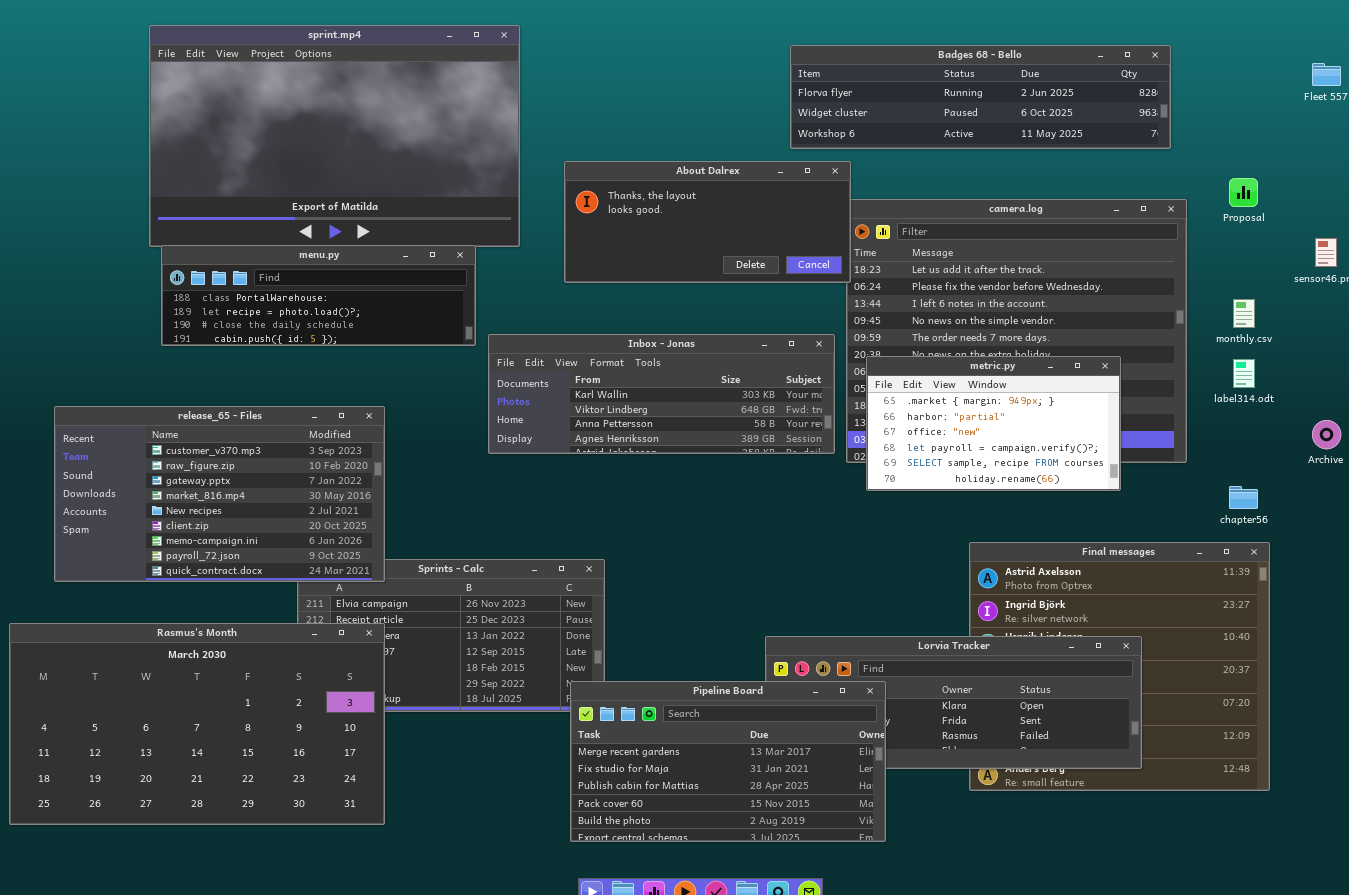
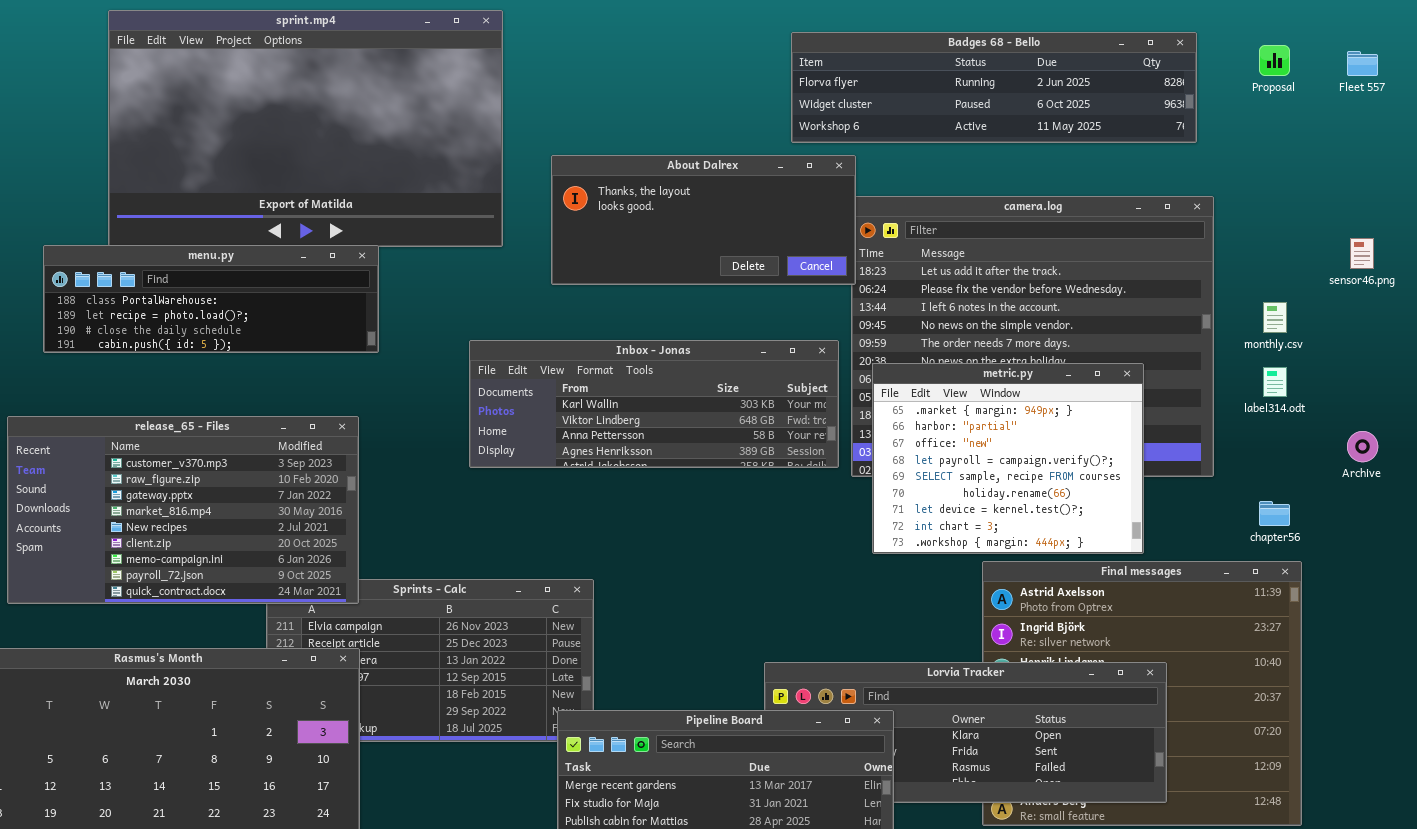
Proposal: [1229,178,1258,207] -> [1259,45,1290,76], moved
menu.py: [161,245,476,346] -> [43,245,379,353], moved
metric.py: [866,356,1121,491] -> [872,363,1144,554], resized

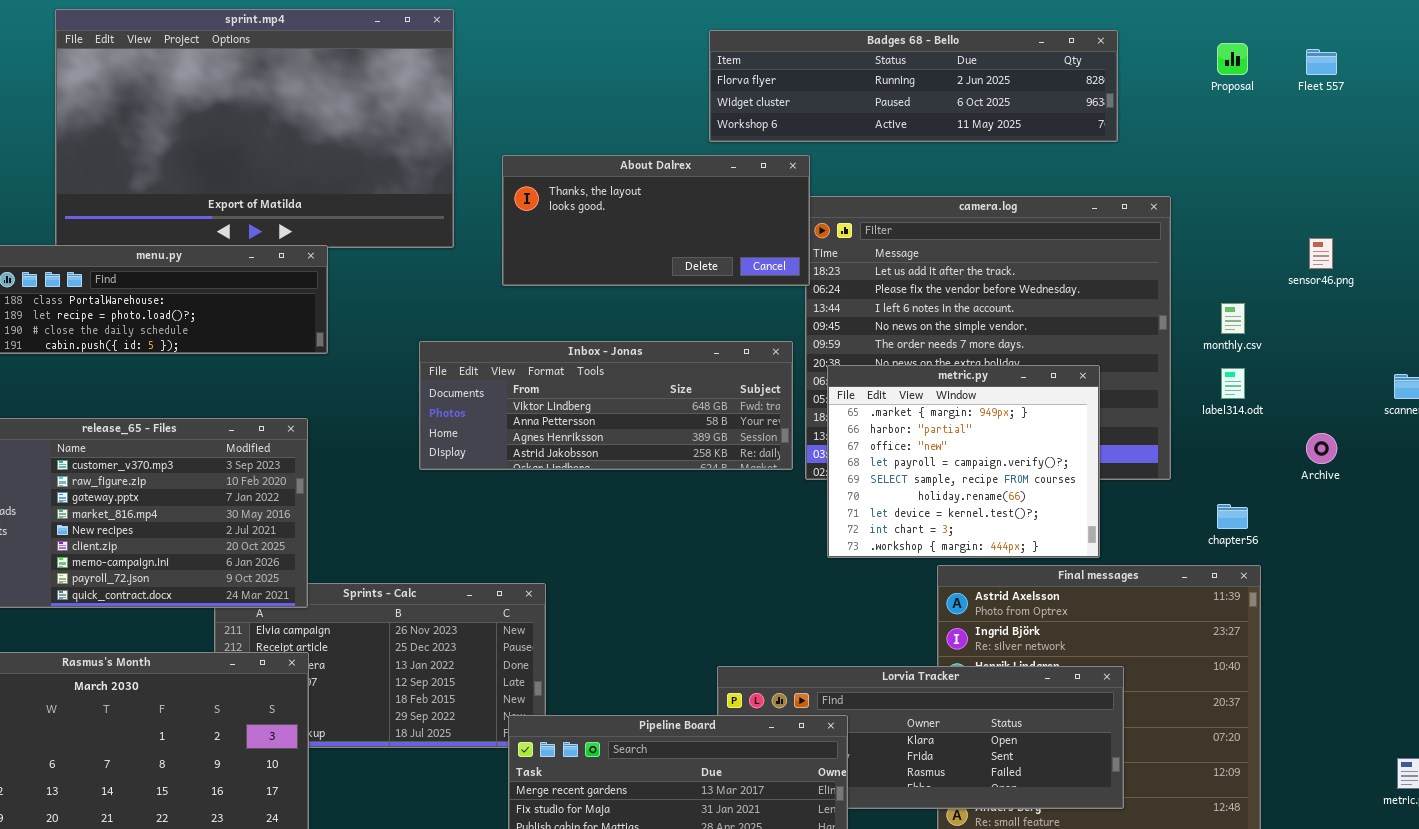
Badges 68 - Bello: [791,32,1197,143] -> [709,30,1118,142], moved
Inbox - Jonas: [469,340,839,468] -> [419,341,793,470], scrolled down 1 row

